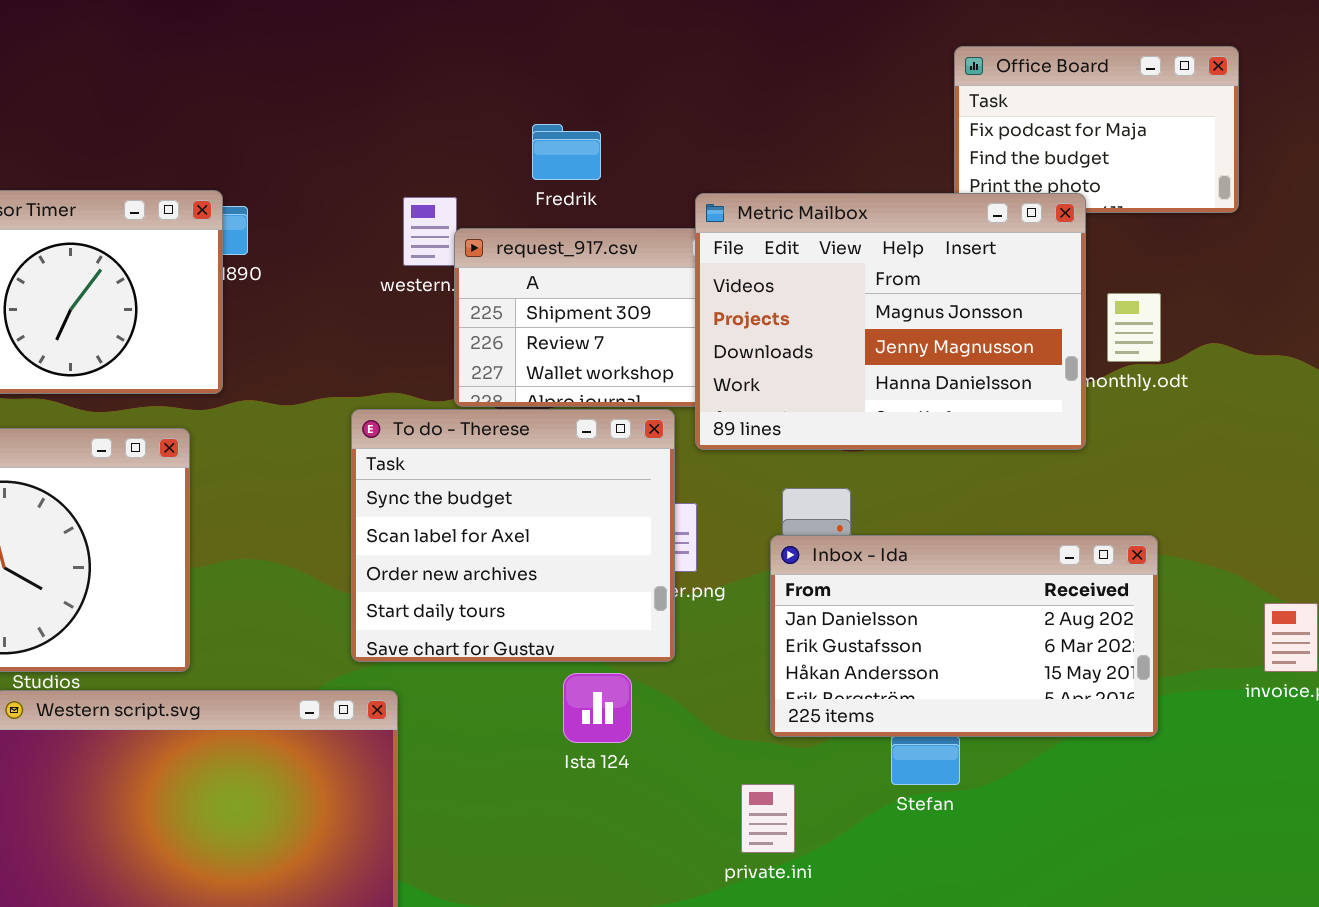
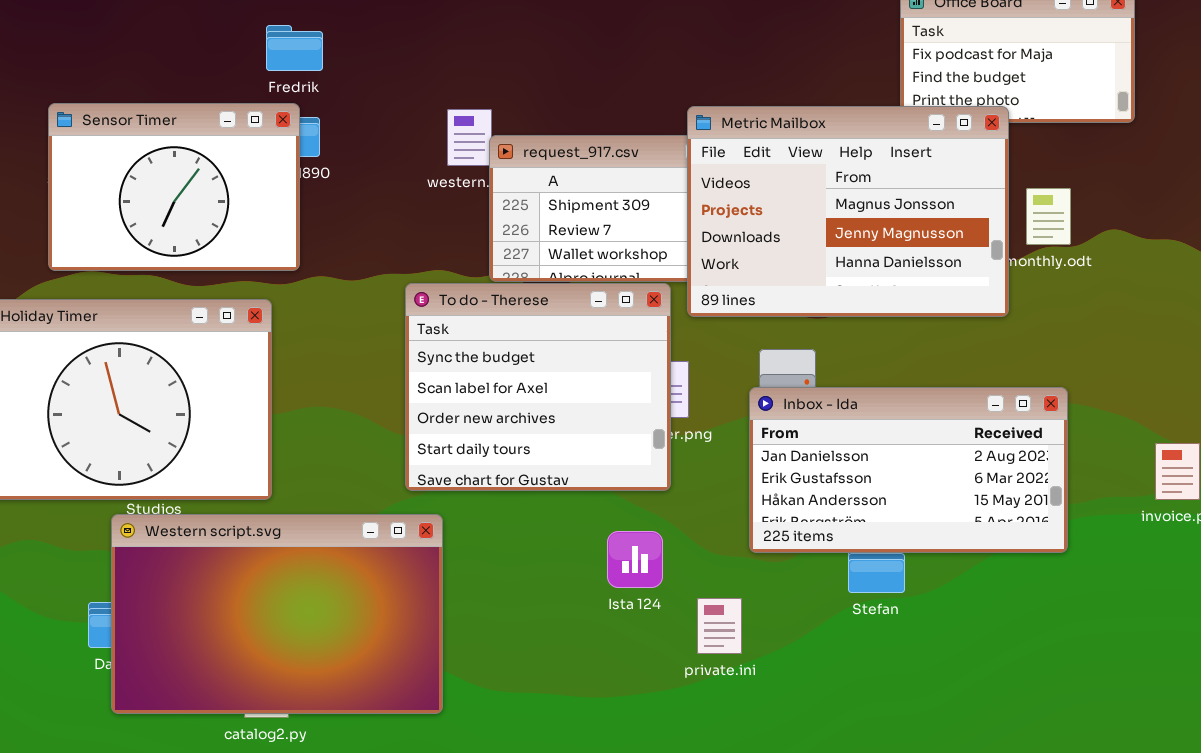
Fredrik: [532,124,601,180] -> [266,25,323,71], moved
Ista 124: [563,673,632,743] -> [607,531,663,588], moved
private.ini: [741,784,795,853] -> [697,598,742,654], moved

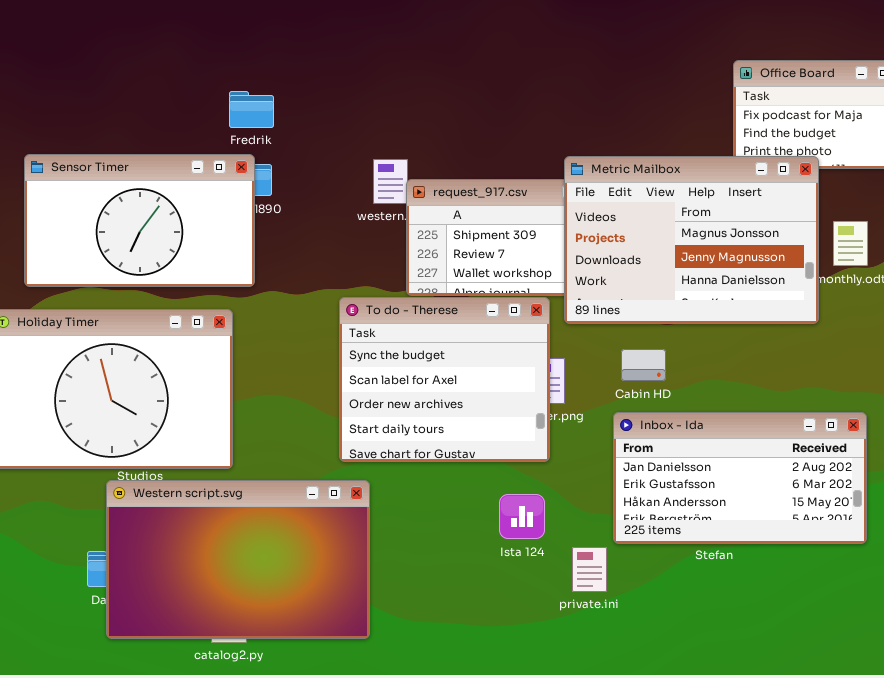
Sensor Timer: [48,103,300,271] -> [24,154,255,287], resized
Inbox - Ida: [749,387,1068,553] -> [613,412,867,544], moved

